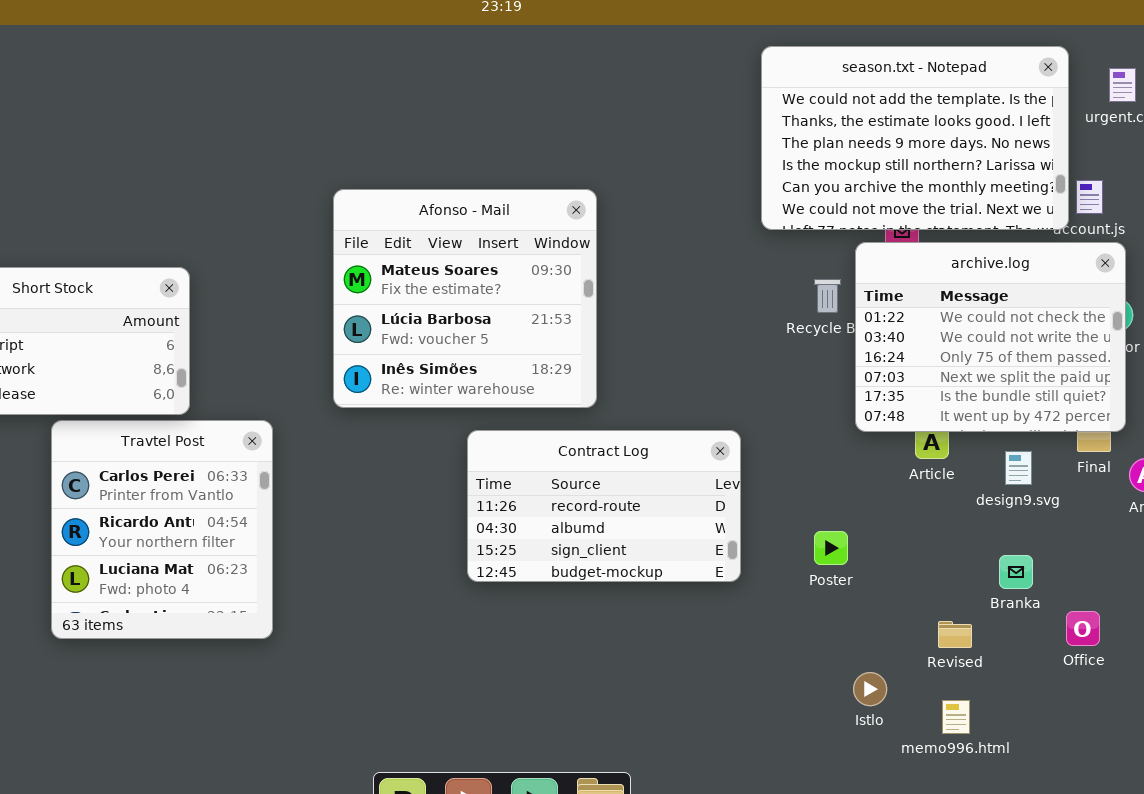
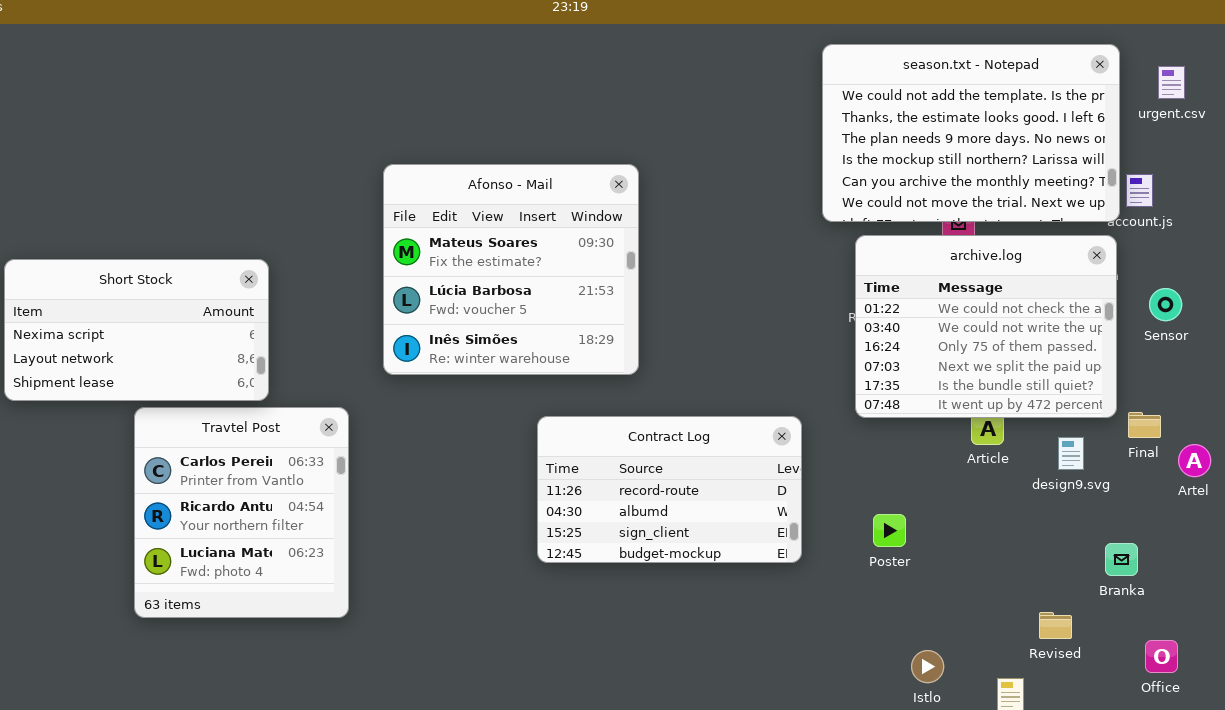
Afonso - Mail: [333,189,597,408] -> [383,164,639,375], moved
archive.log: [855,242,1126,432] -> [855,235,1117,418], moved
Branka: [999,555,1033,589] -> [1105,543,1138,576], moved
Office: [1066,611,1100,646] -> [1145,640,1178,673], moved
Revised: [938,621,972,648] -> [1039,612,1072,639], moved

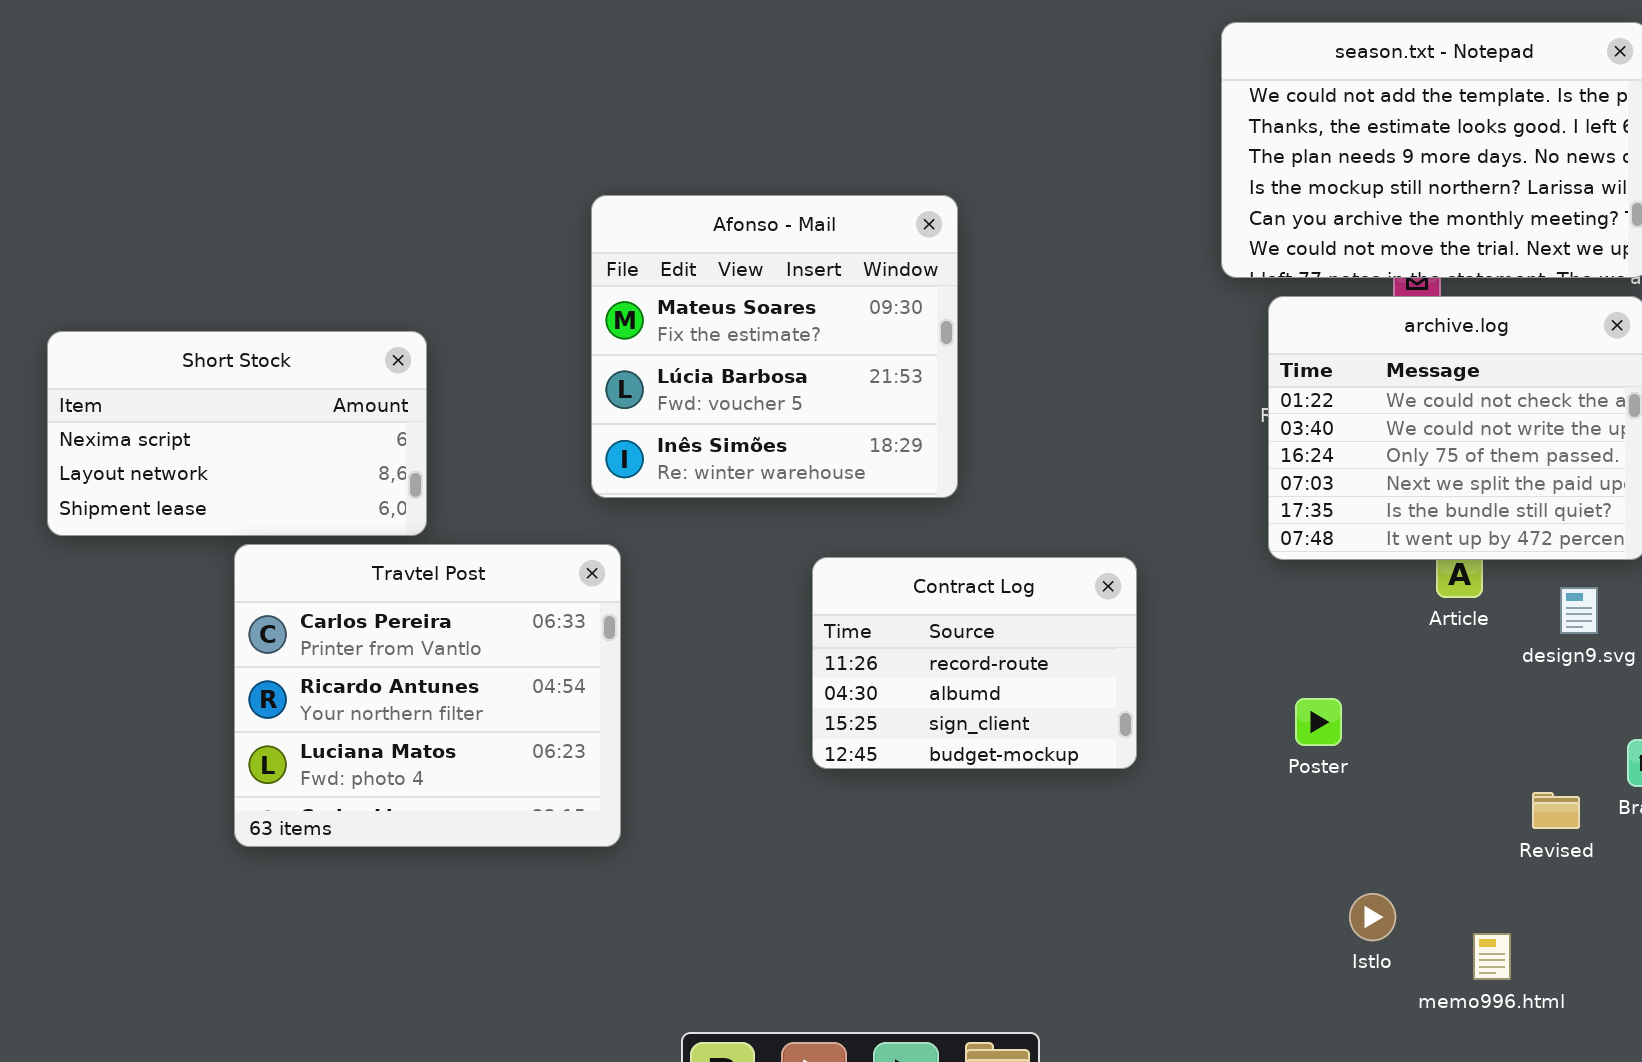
Travtel Post: [134,407,349,618] -> [234,544,621,847], resized
Contract Log: [537,416,802,563] -> [812,557,1137,769], resized
Revised: [1039,612,1072,639] -> [1532,792,1580,829], moved

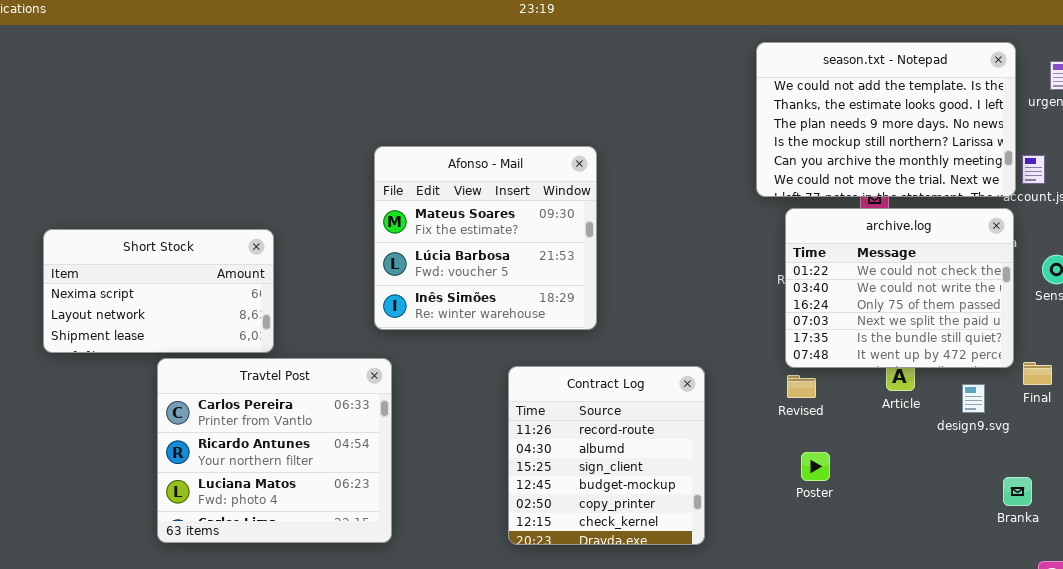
Contract Log: [812,557,1137,769] -> [508,366,705,545], resized
Revised: [1532,792,1580,829] -> [787,375,816,398], moved

